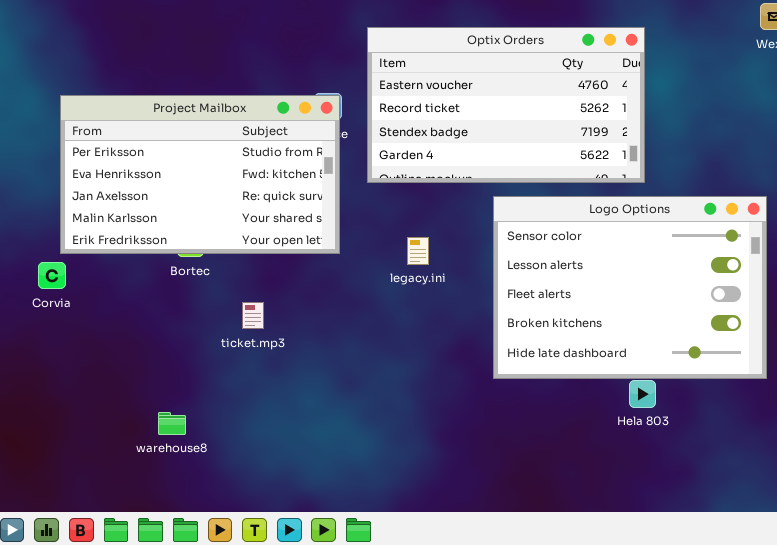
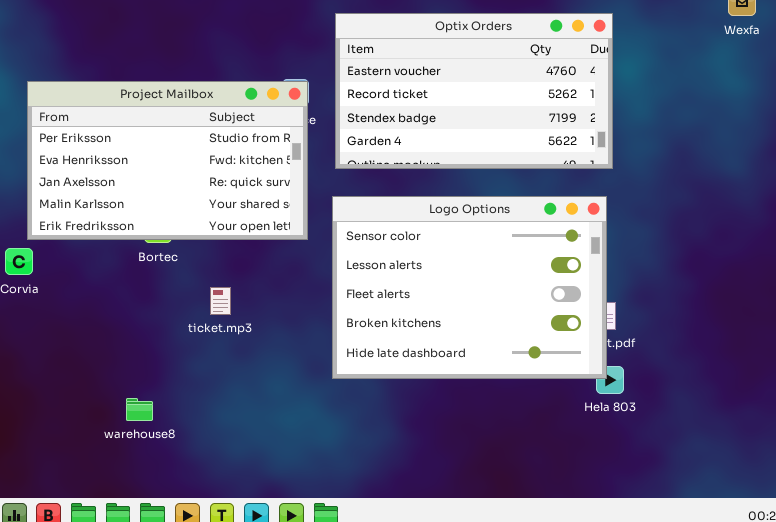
Logo Options: [493,196,767,379] -> [332,196,607,379], moved

